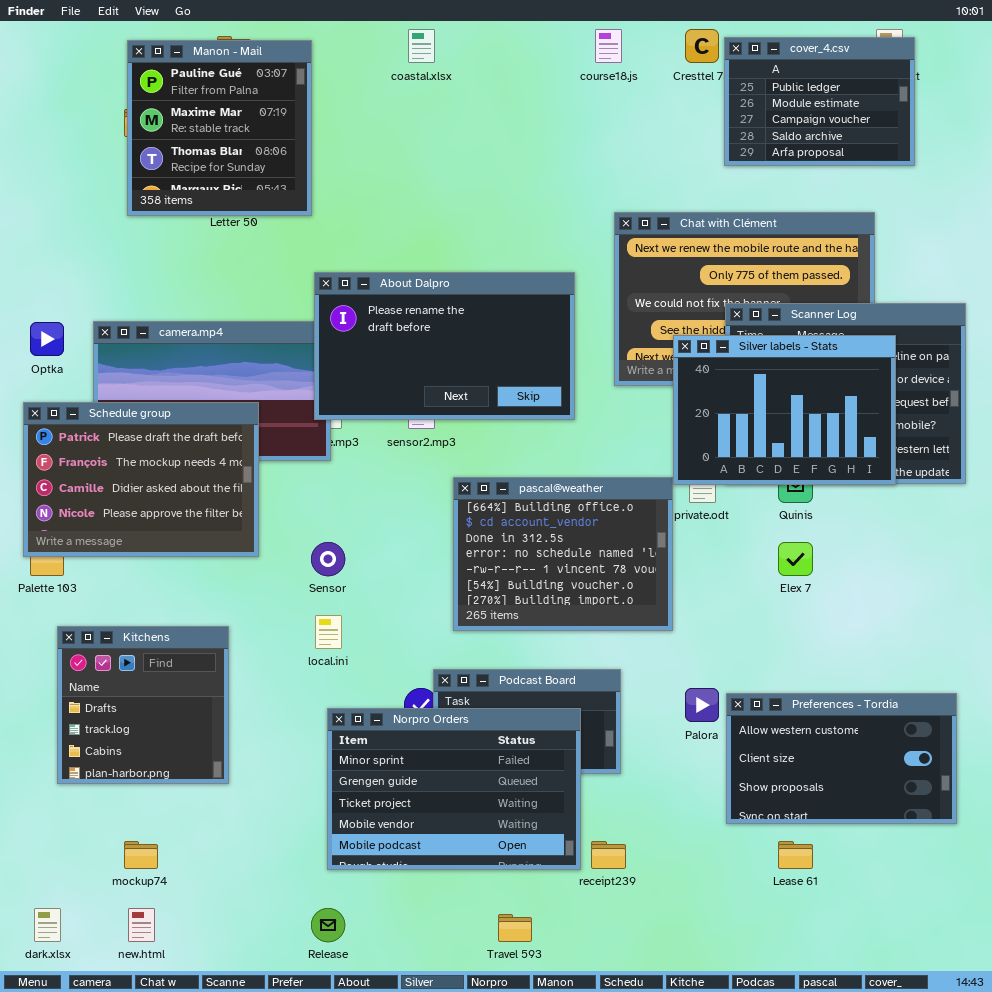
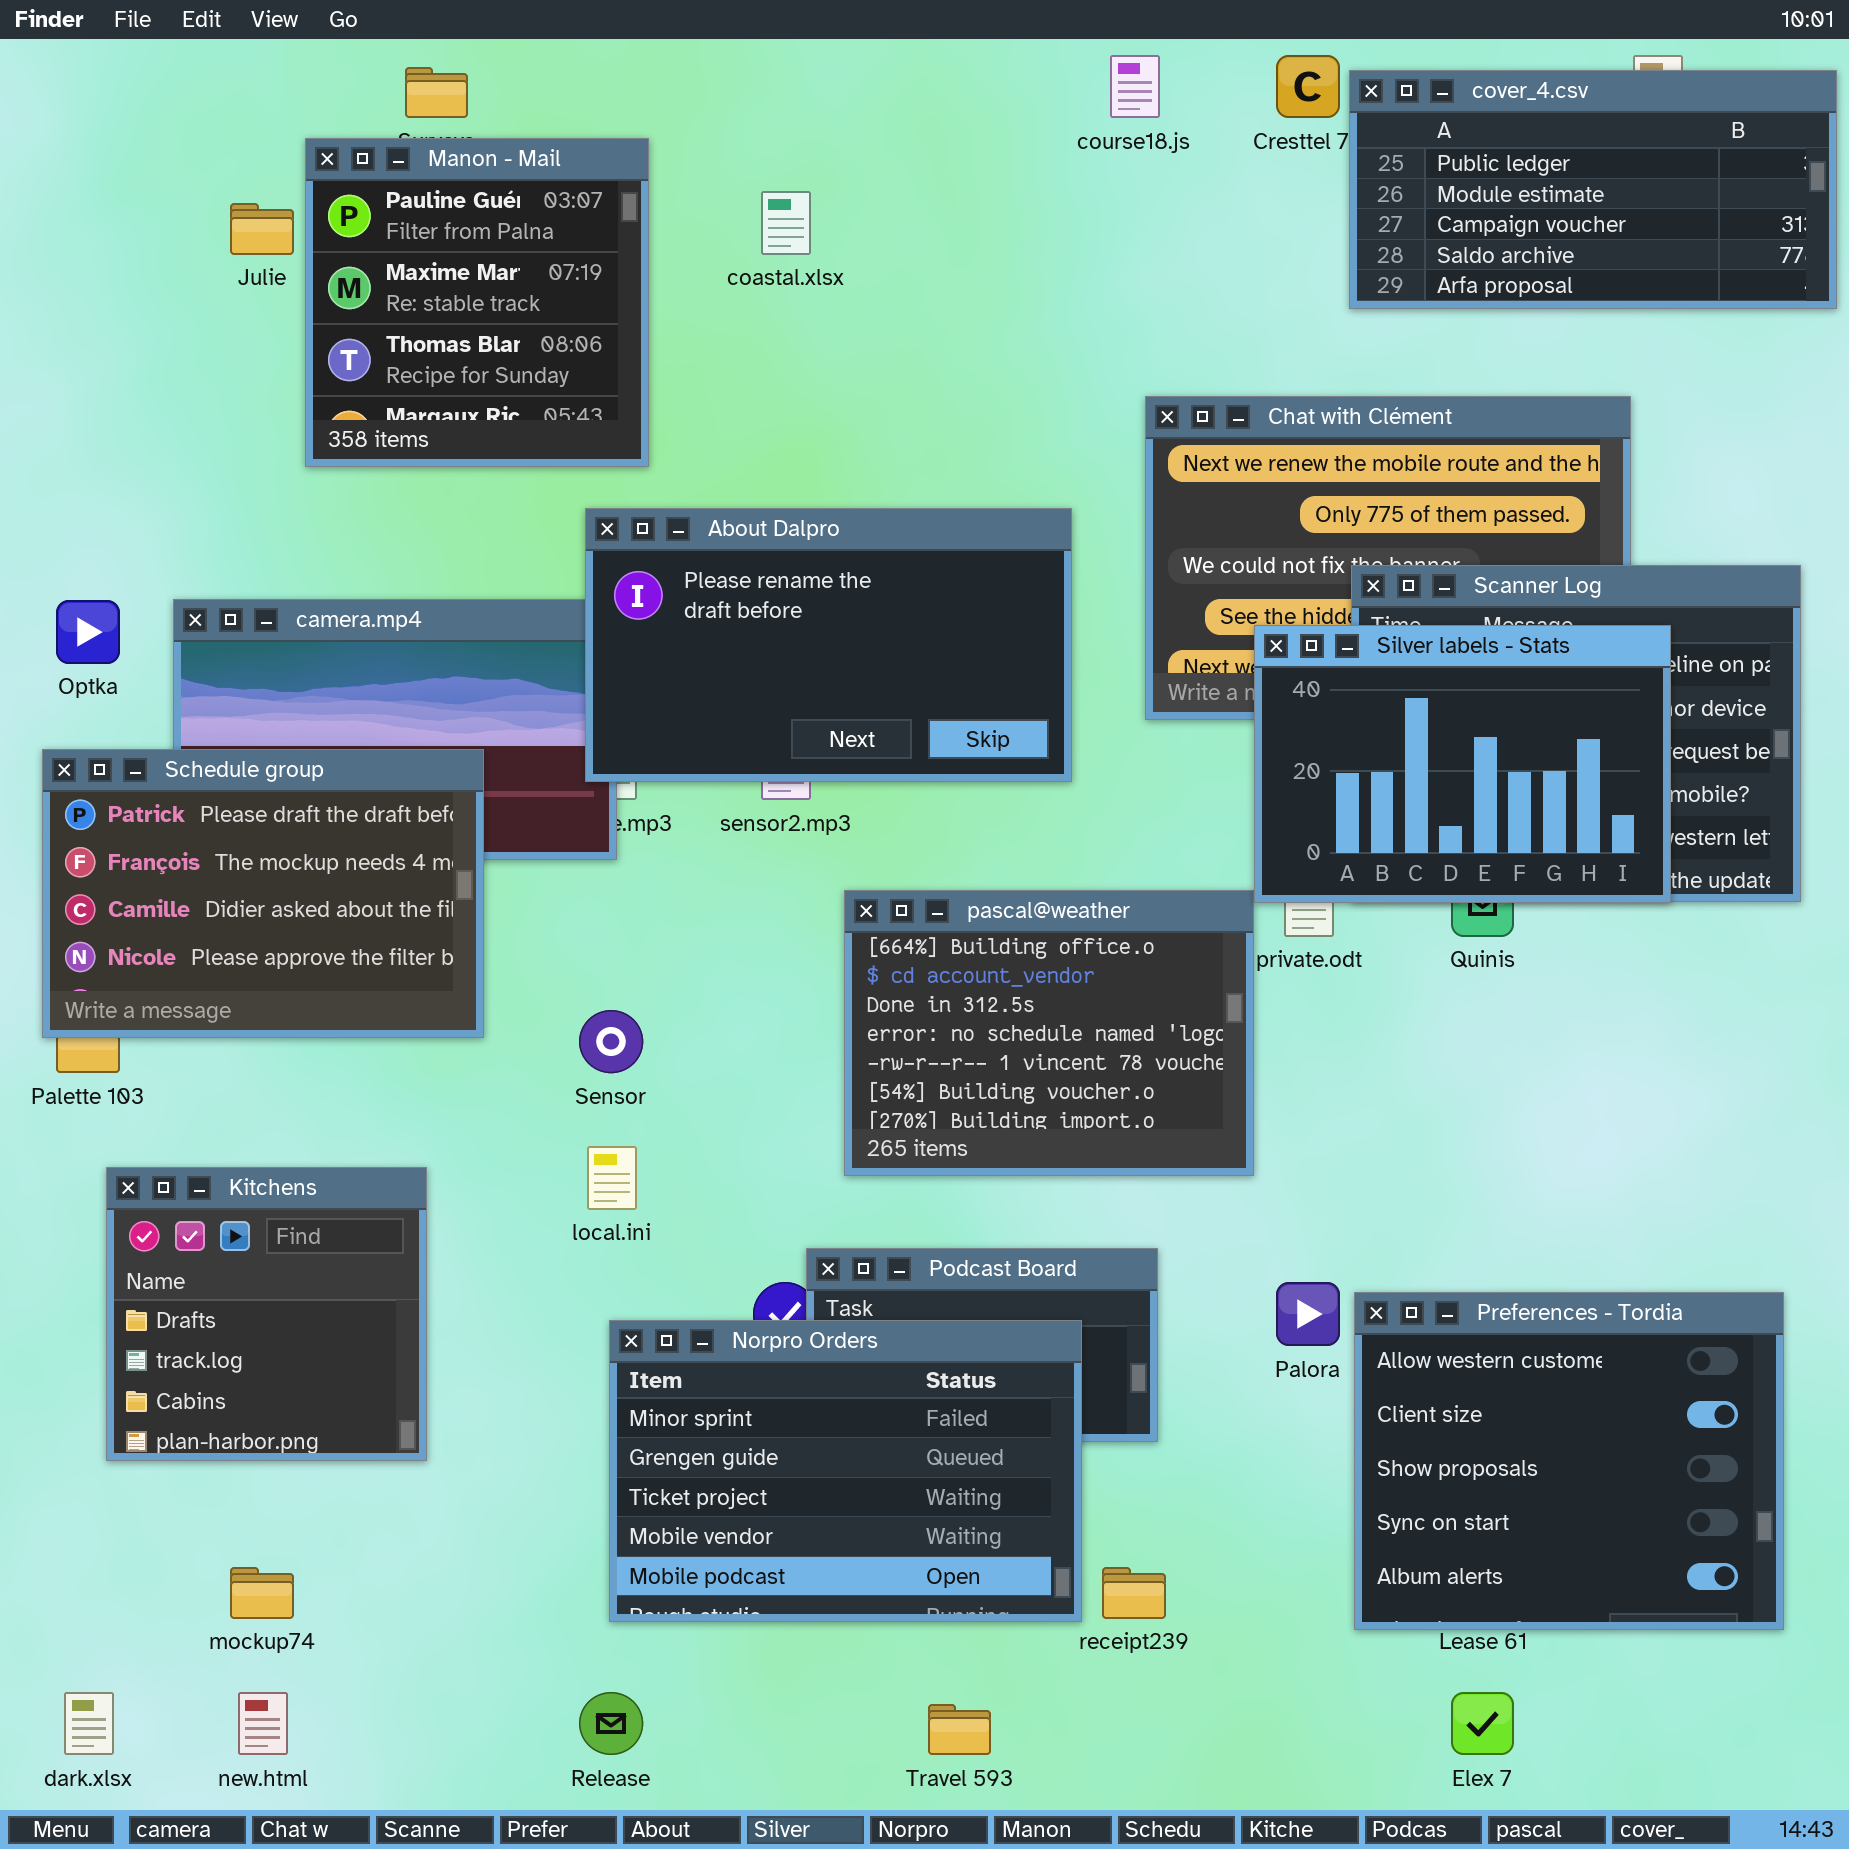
coastal.xlsx: [408,29,435,63] -> [761,191,811,255], moved
cover_4.csv: [724,37,915,166] -> [1349,70,1837,309], resized
Manon - Mail: [127,40,312,216] -> [305,138,649,467], moved
Elex 7: [778,542,813,576] -> [1451,1692,1514,1755], moved
Preferences - Tordia: [726,693,957,824] -> [1354,1292,1784,1630], resized

